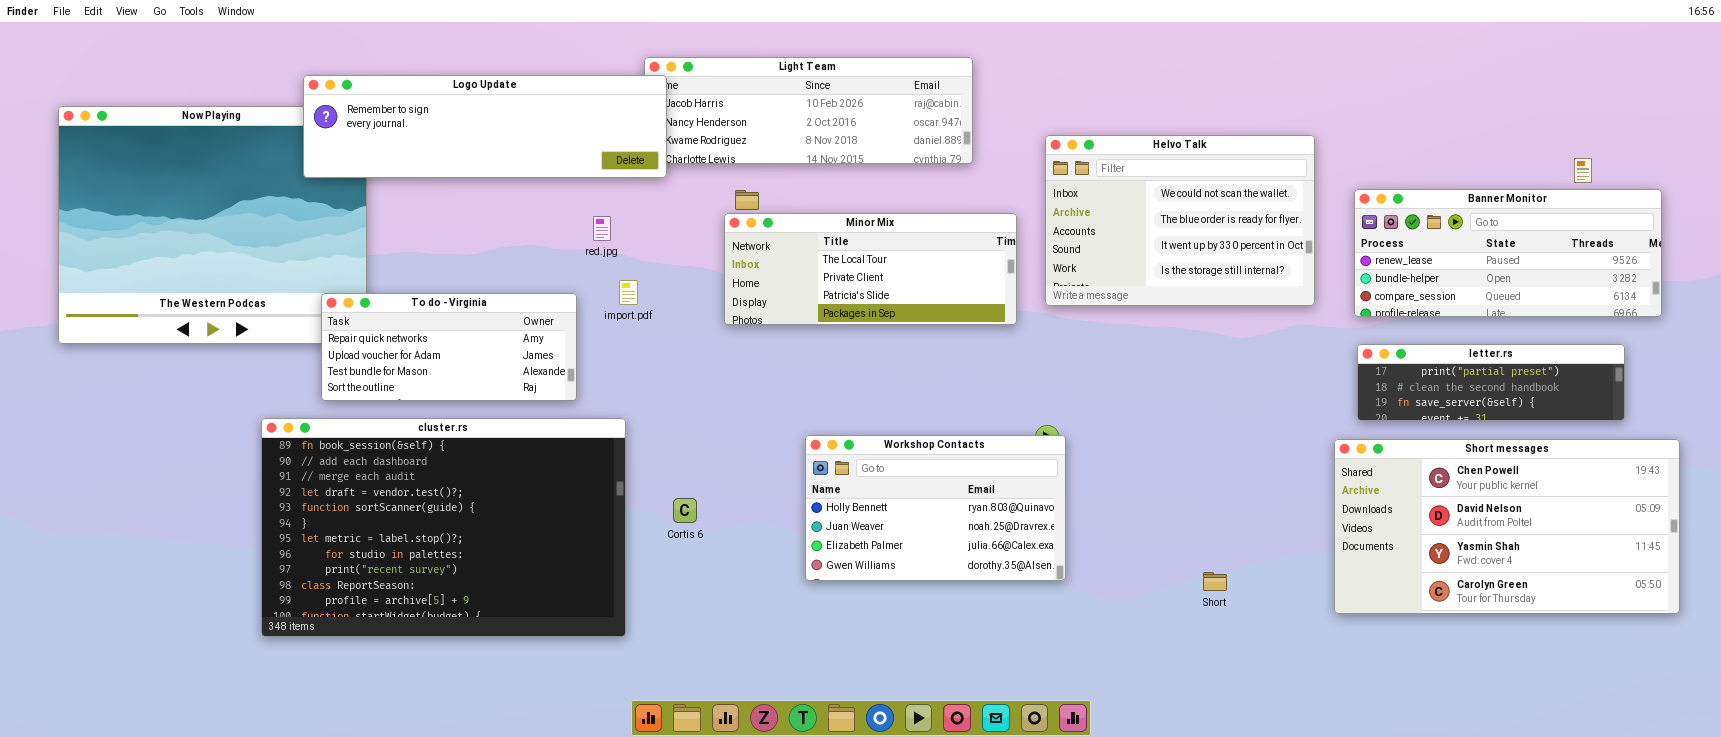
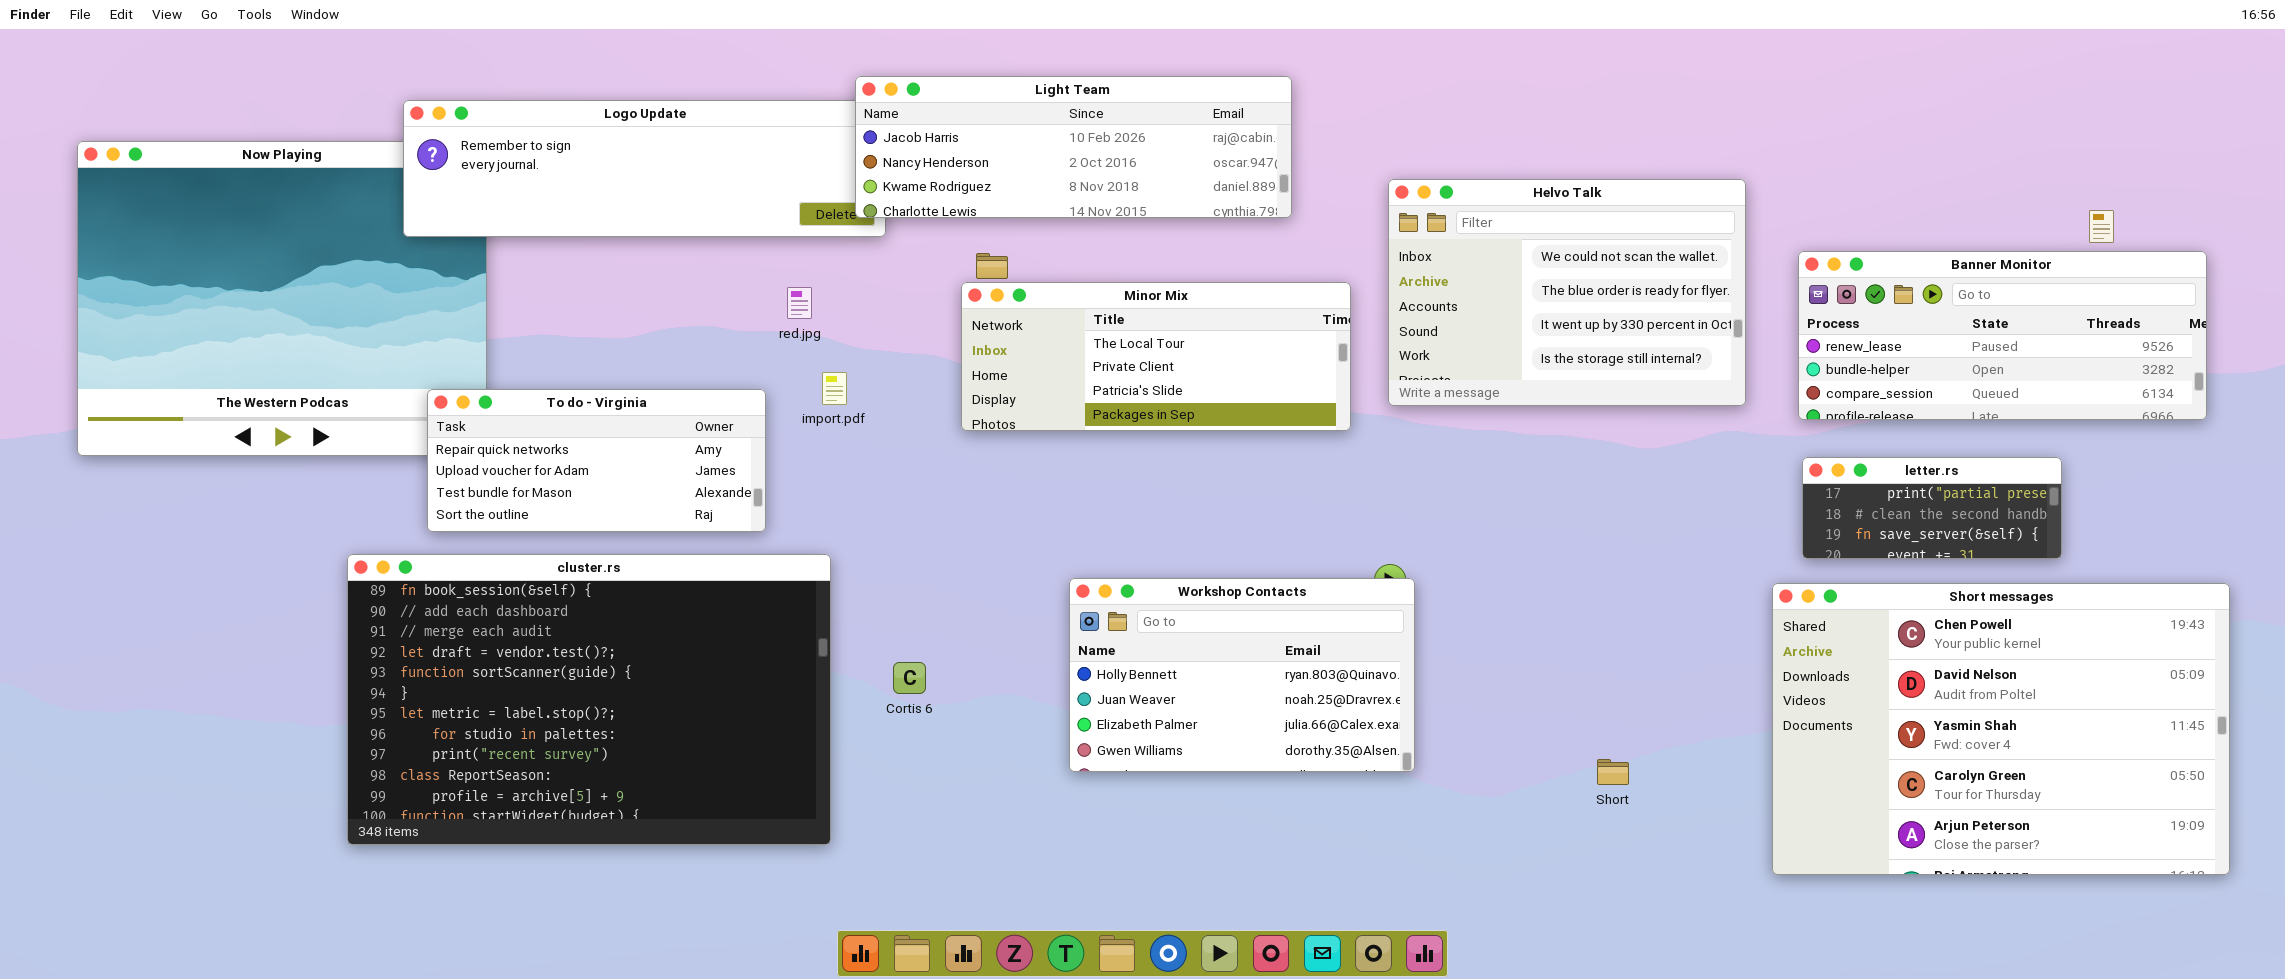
Light Team: [644,57,973,164] -> [855,76,1292,218], raised
letter.rs: [1357,344,1625,421] -> [1802,457,2062,559], resized
Short messages: [1334,439,1680,614] -> [1772,583,2230,875], resized

